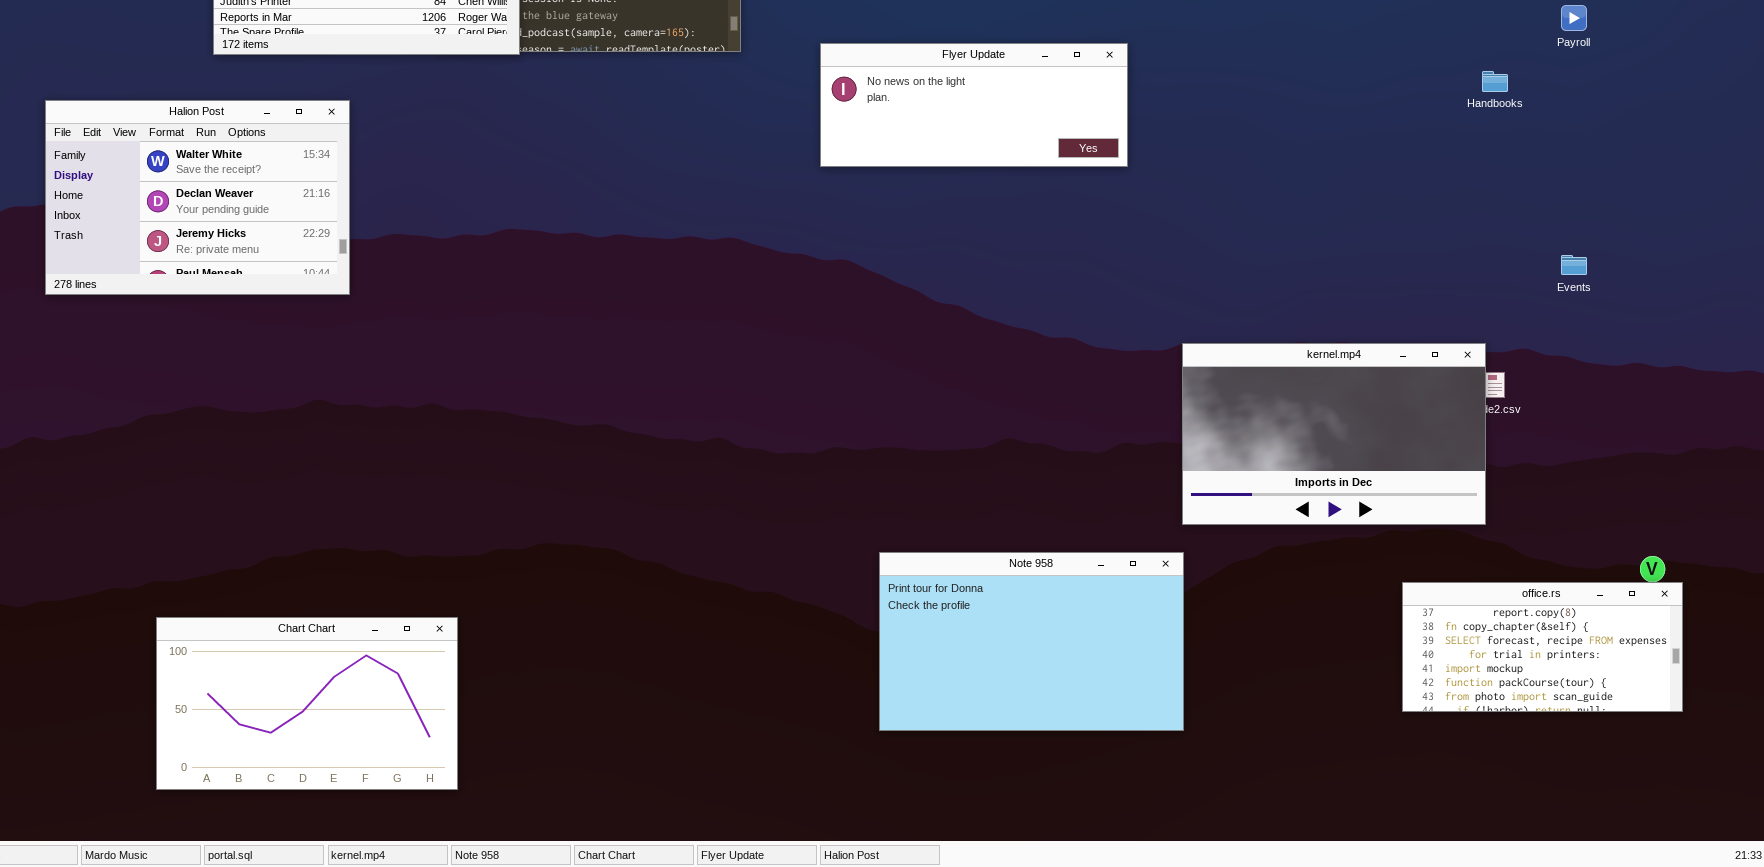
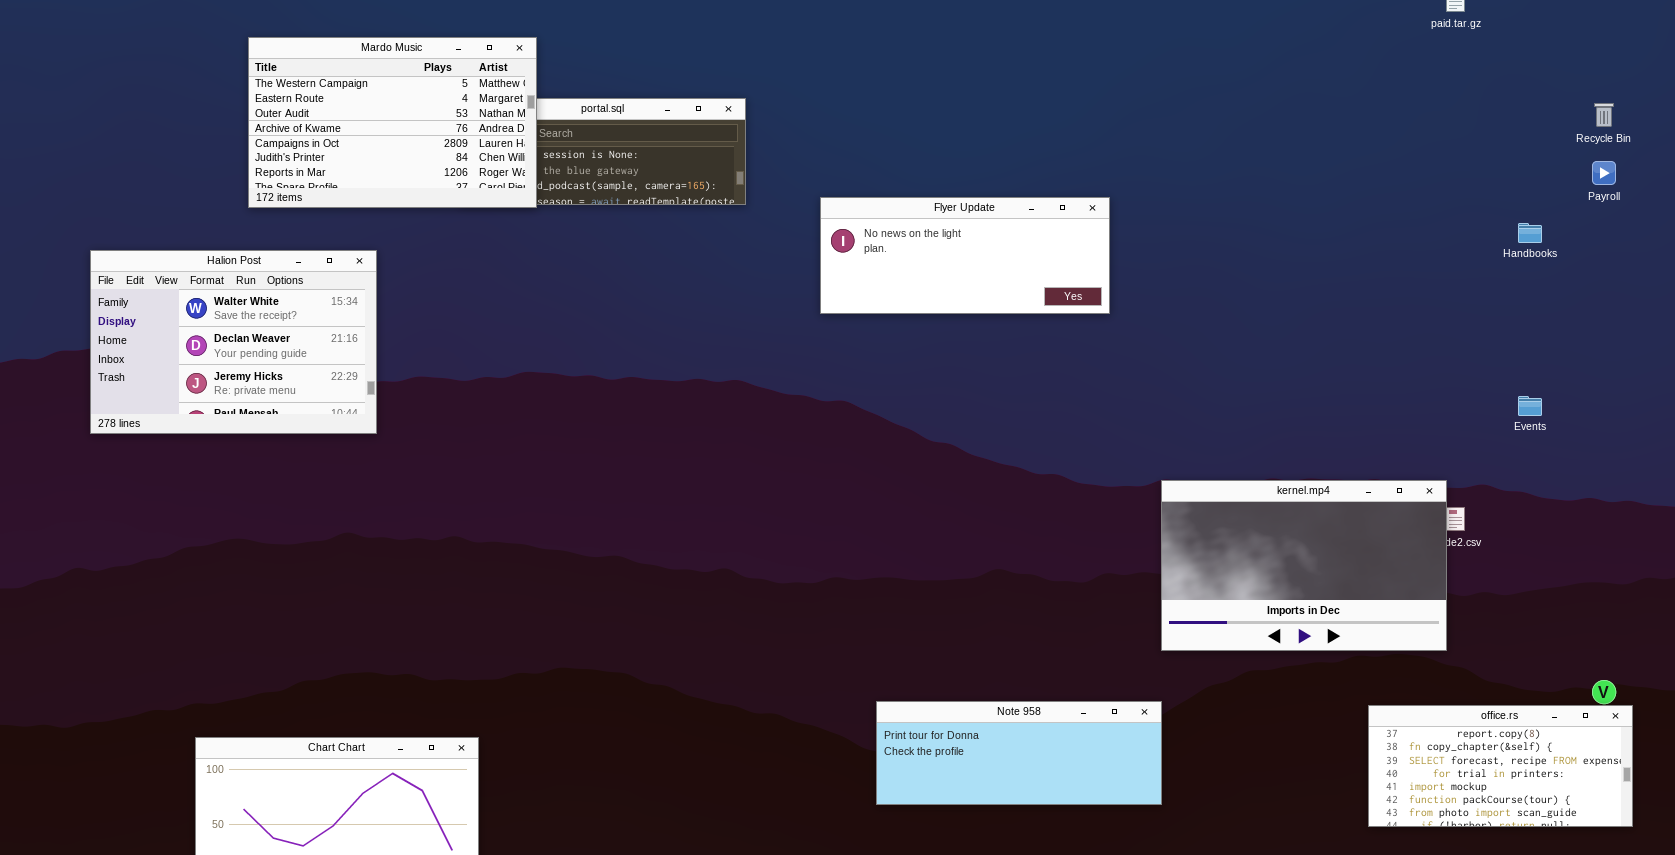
Payroll: [1561,5,1587,31] -> [1592,161,1616,185], moved
Handbooks: [1482,71,1508,92] -> [1518,223,1542,243], moved
Note 958: [879,552,1184,731] -> [876,701,1162,805], moved, resized

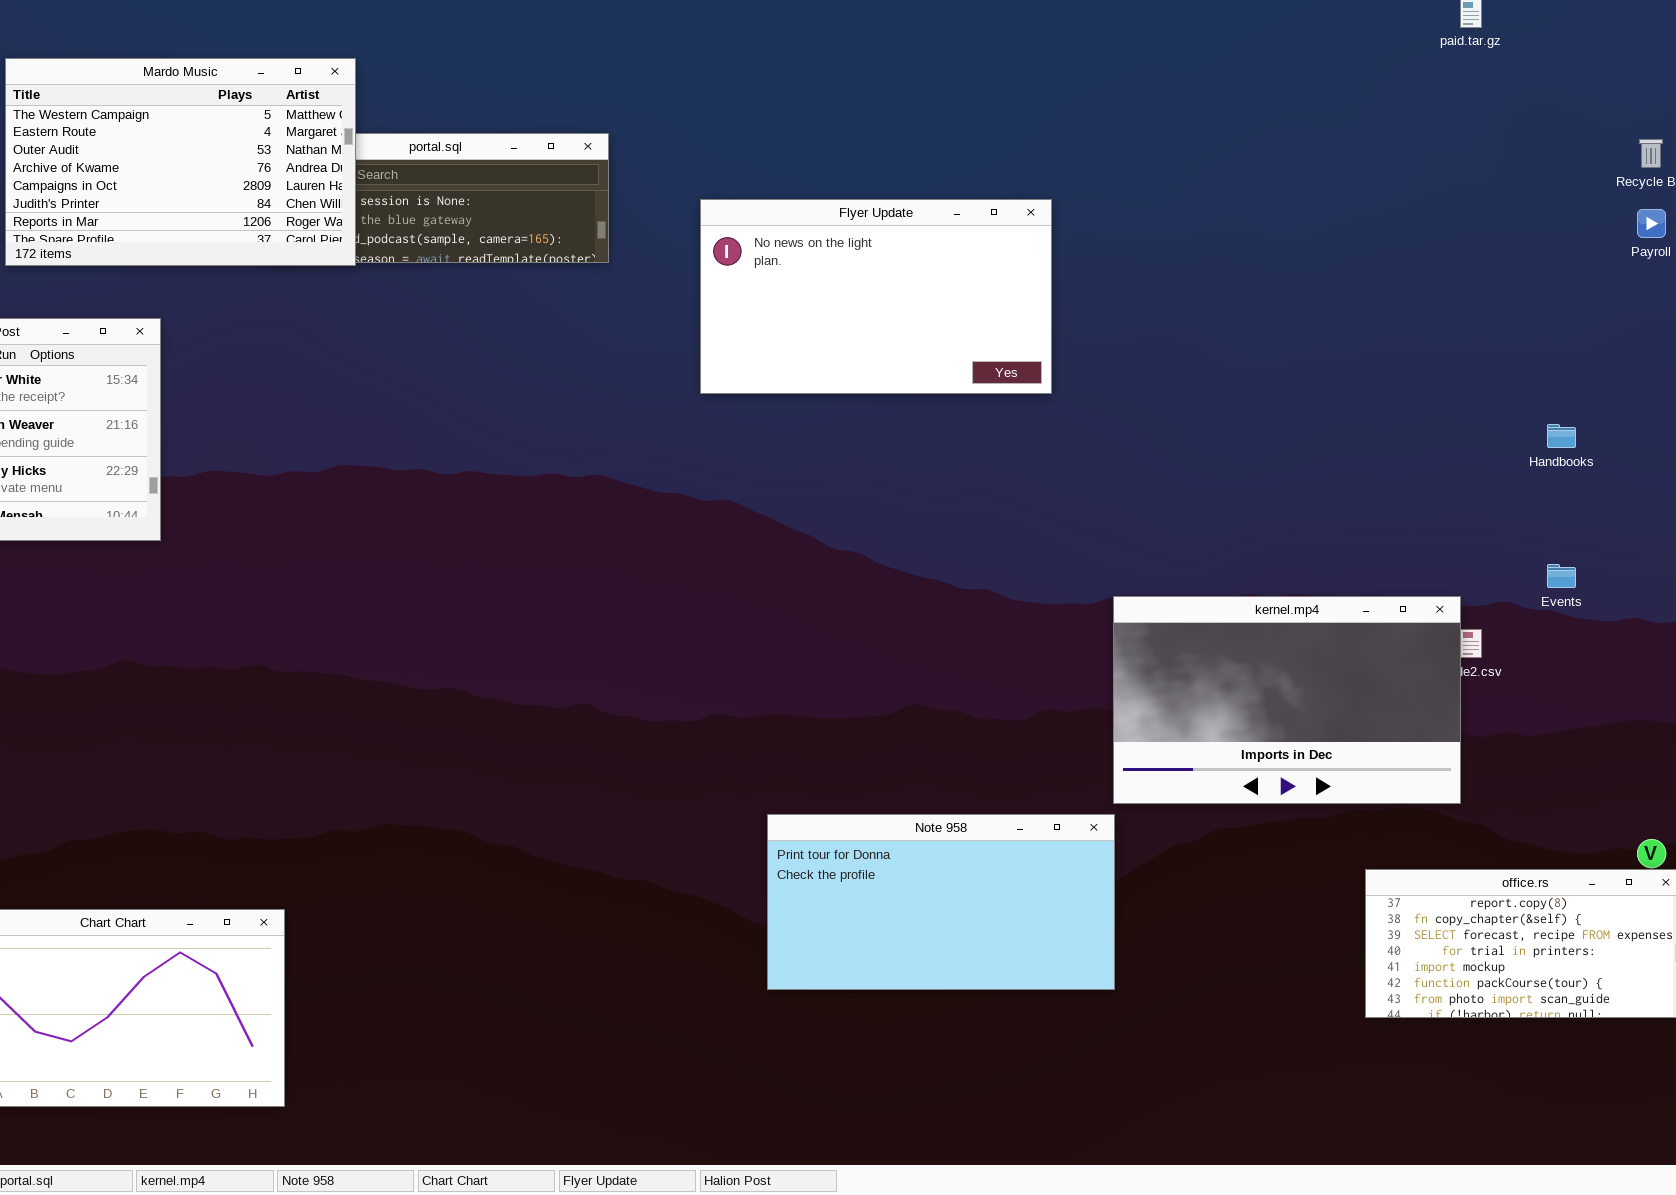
Flyer Update: [820,197,1110,314] -> [700,199,1052,394], resized
Handbooks: [1518,223,1542,243] -> [1547,424,1576,448], moved
Events: [1518,396,1542,416] -> [1547,564,1576,588], moved
Note 958: [876,701,1162,805] -> [767,814,1115,990], resized

